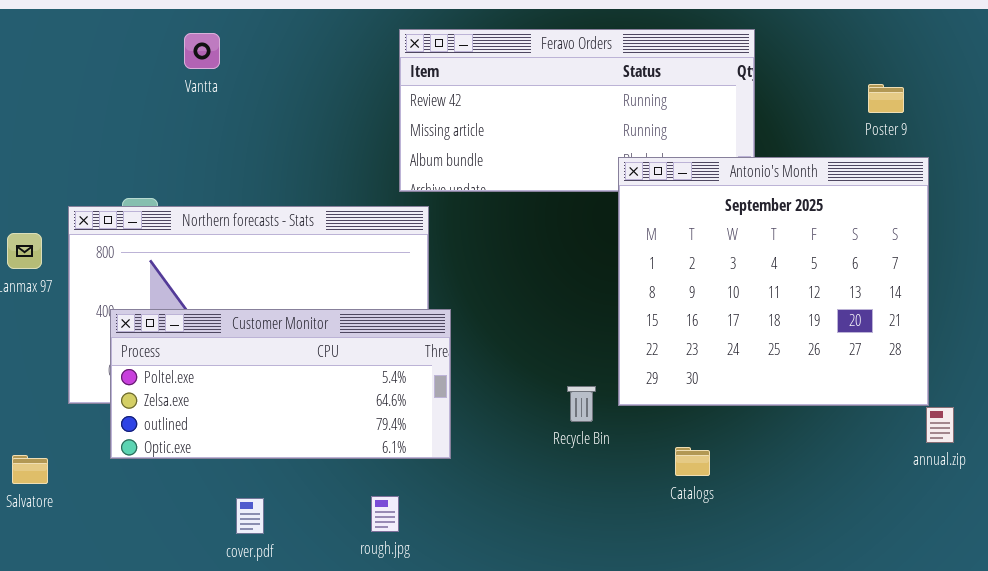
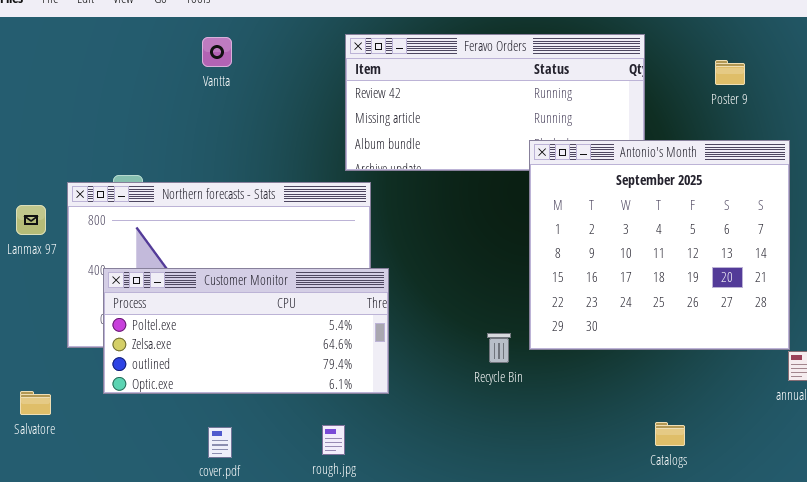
Vantta: [184,33,220,69] -> [202,37,232,67], moved
Poster 9: [868,84,904,113] -> [715,60,745,85], moved
Catalogs: [675,447,710,476] -> [655,422,685,446], moved

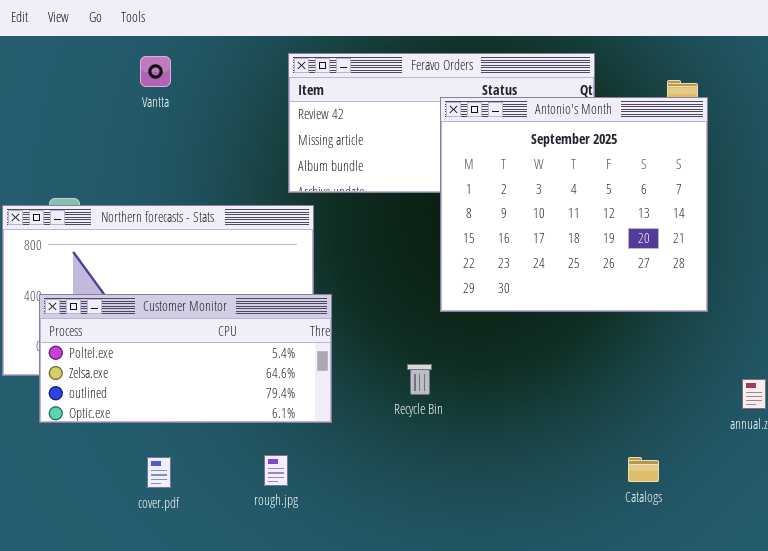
Antonio's Month: [529,140,790,350] -> [440,97,708,312], moved
Recycle Bin: [487,333,511,363] -> [407,364,432,395], moved
Catalogs: [655,422,685,446] -> [628,457,659,482], moved

